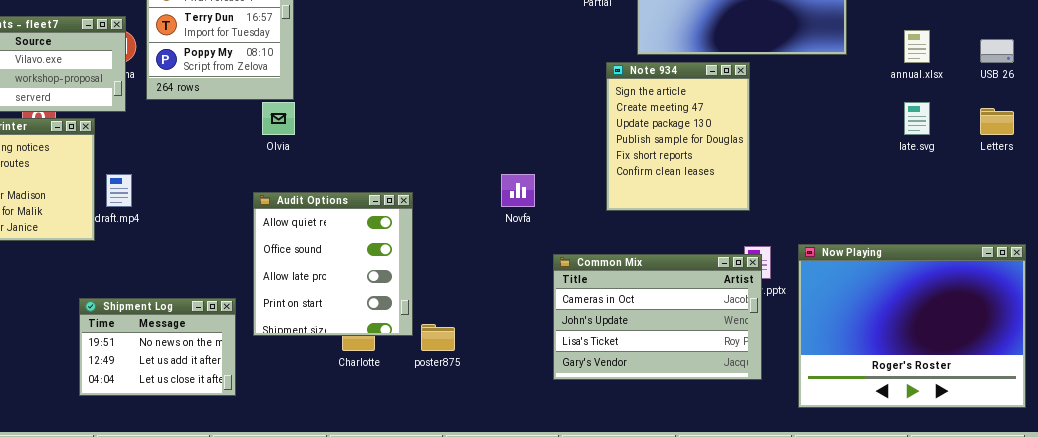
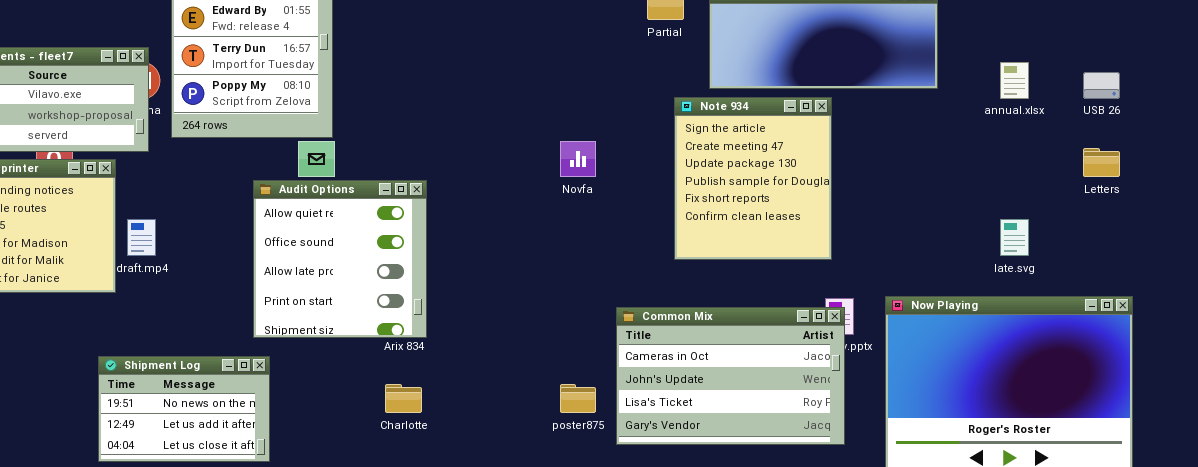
late.svg: [904,102,930,135] -> [1000,219,1029,256], moved
Novfa: [501,174,535,207] -> [560,141,596,177], moved
Audit Options: [253,192,413,336] -> [253,180,427,338], moved
poster875: [421,324,455,351] -> [560,384,596,413], moved

